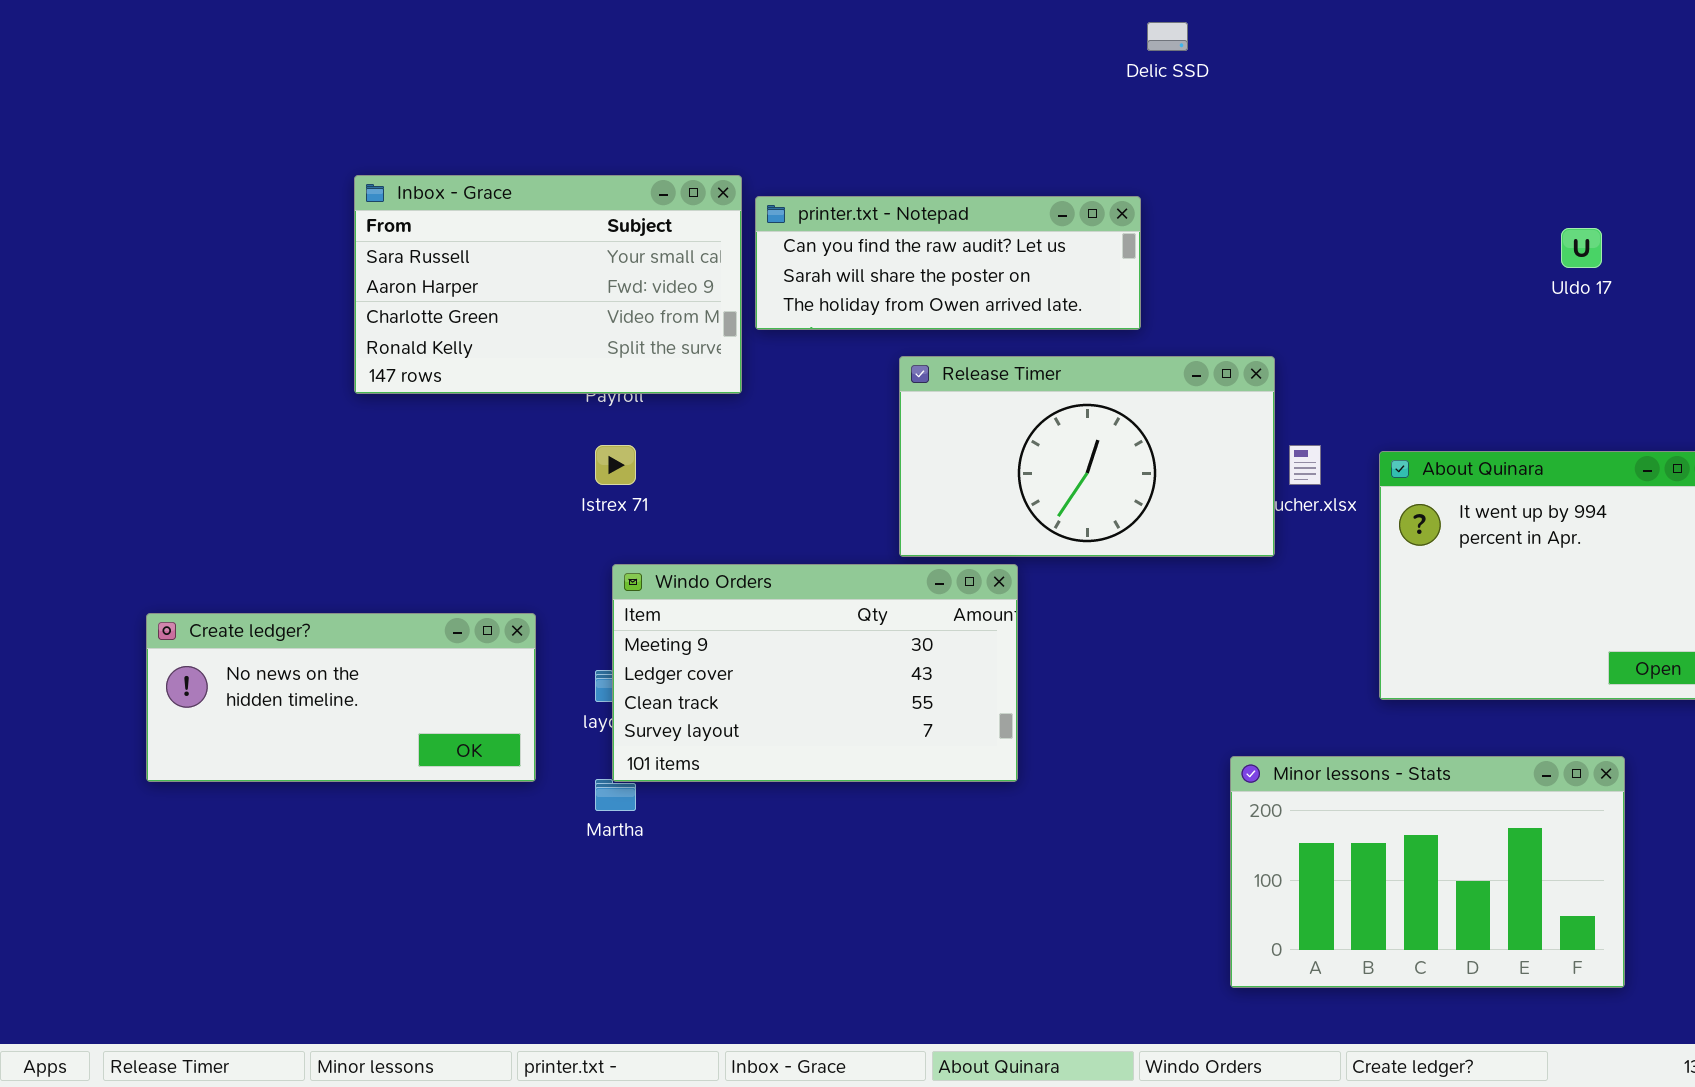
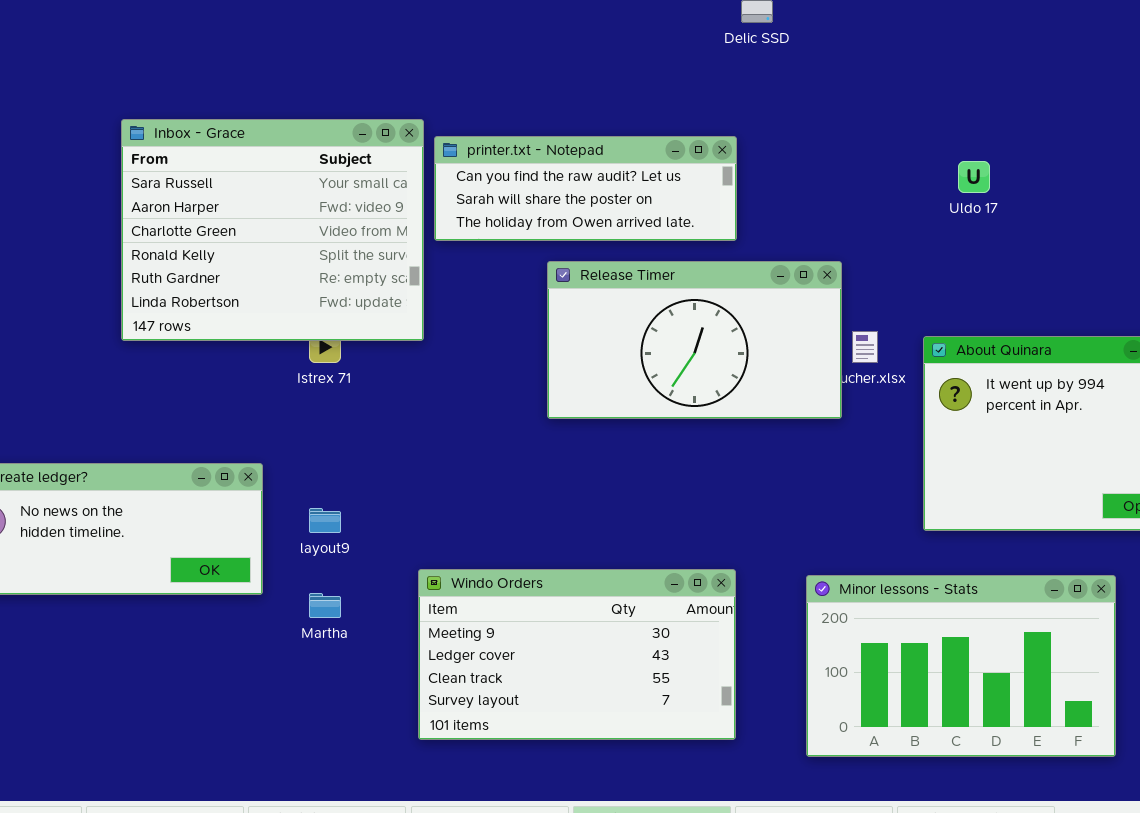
Inbox - Grace: [354,175,742,394] -> [121,119,424,341], resized
Uldo 17: [1561,228,1602,268] -> [958,161,990,193], moved
Windo Orders: [612,564,1018,782] -> [418,569,736,740], moved

